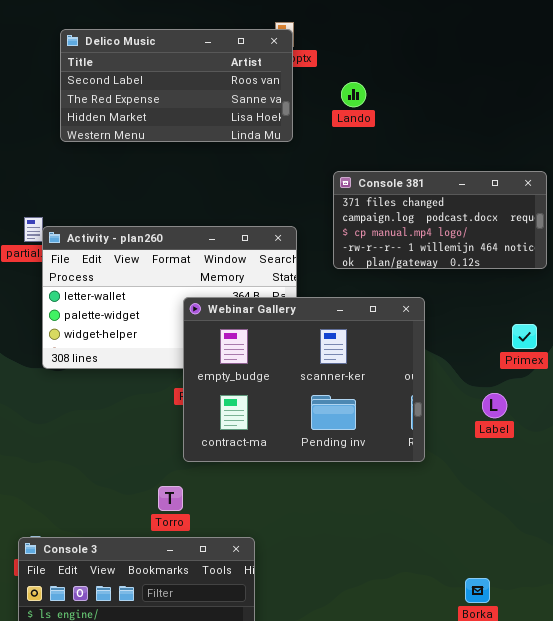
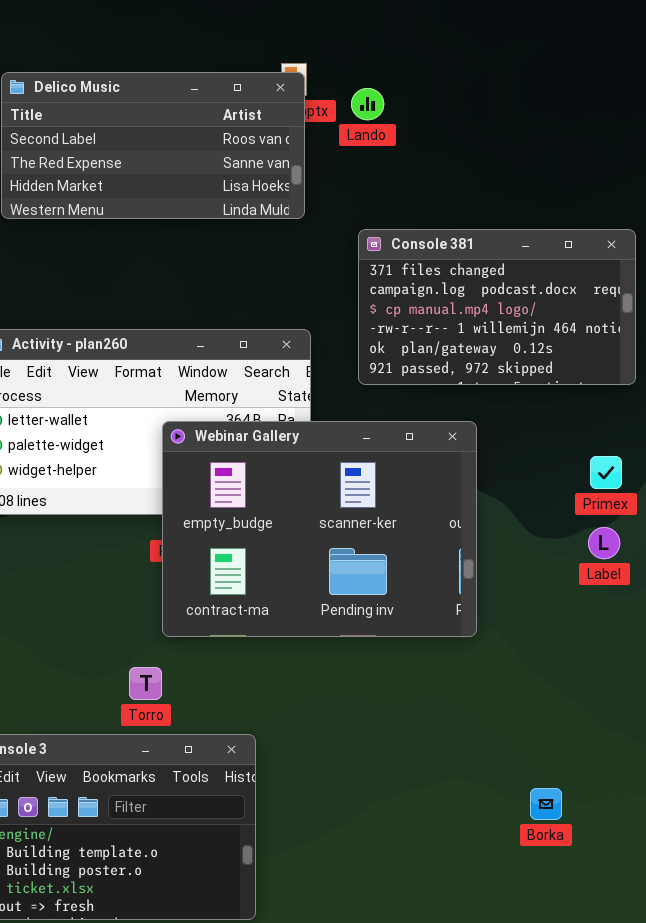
Lando: [341,82,366,107] -> [351,88,384,120], moved
Console 381: [333,171,547,269] -> [358,229,636,385], resized
Label: [482,393,507,418] -> [588,527,620,559], moved

